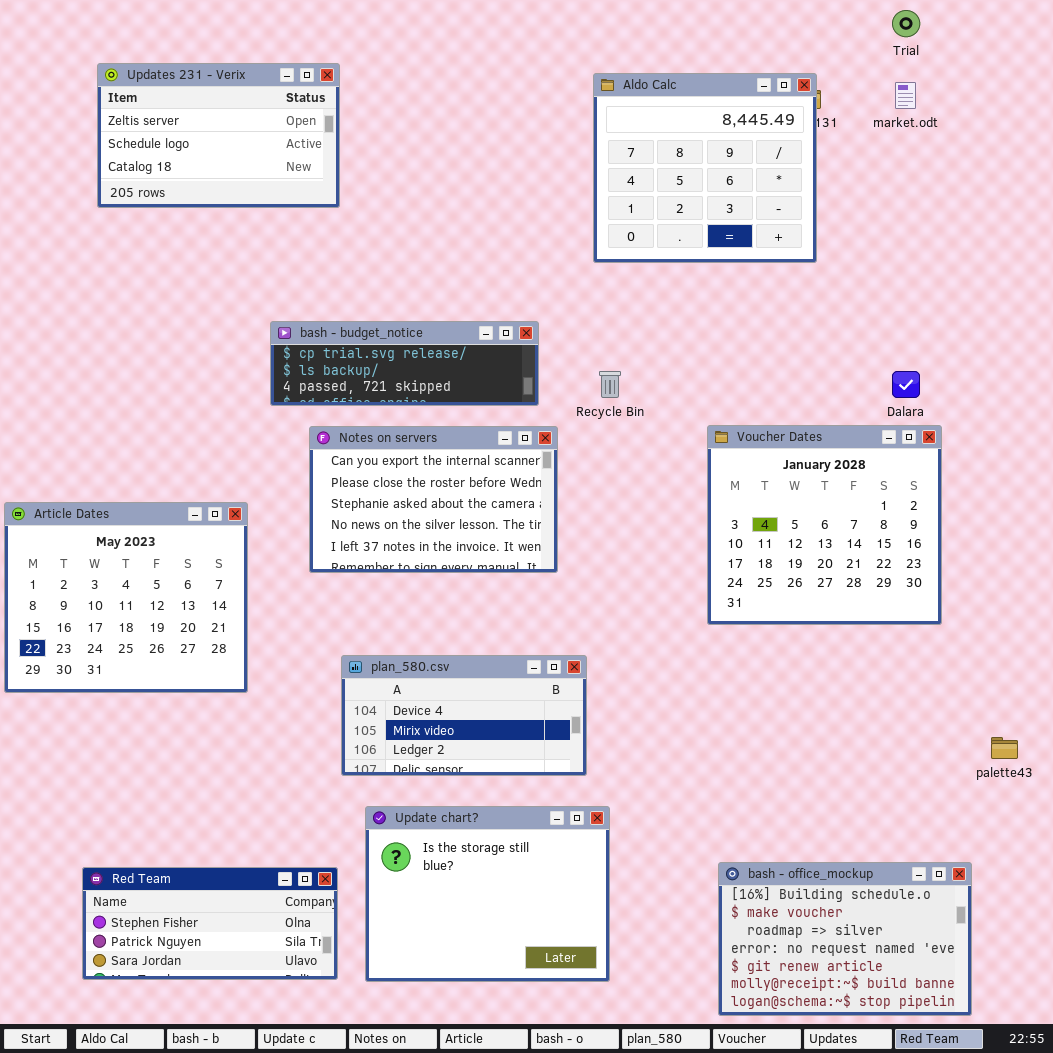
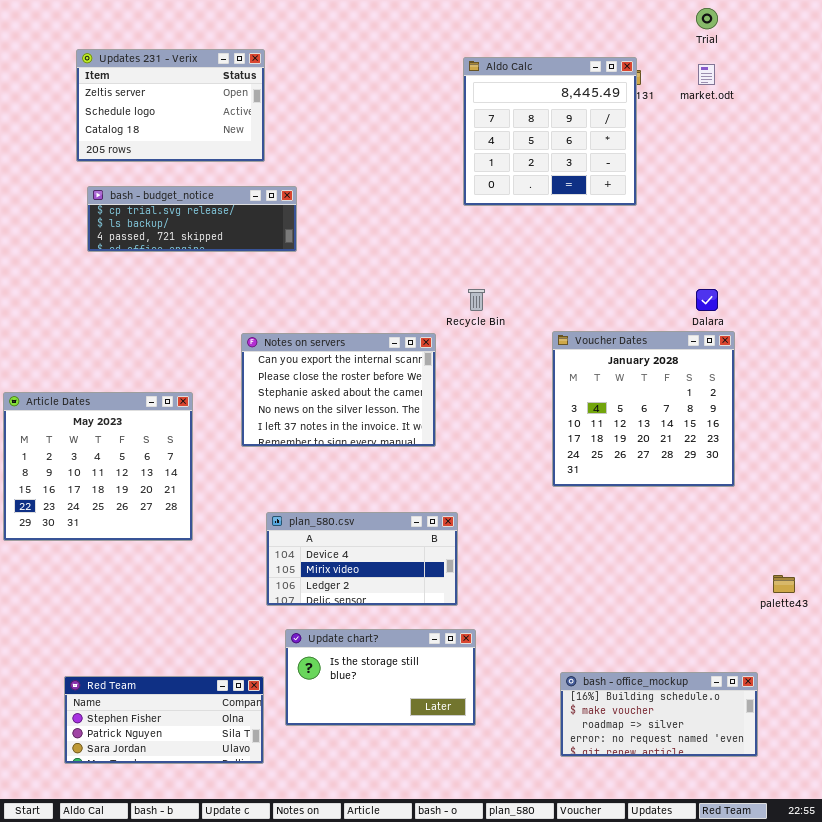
bash - budget_notice: [270,321,539,406] -> [87,186,297,252], moved
Update chart?: [365,806,610,982] -> [285,629,476,726], resized
bash - office_mockup: [718,862,972,1016] -> [560,672,758,757], resized

